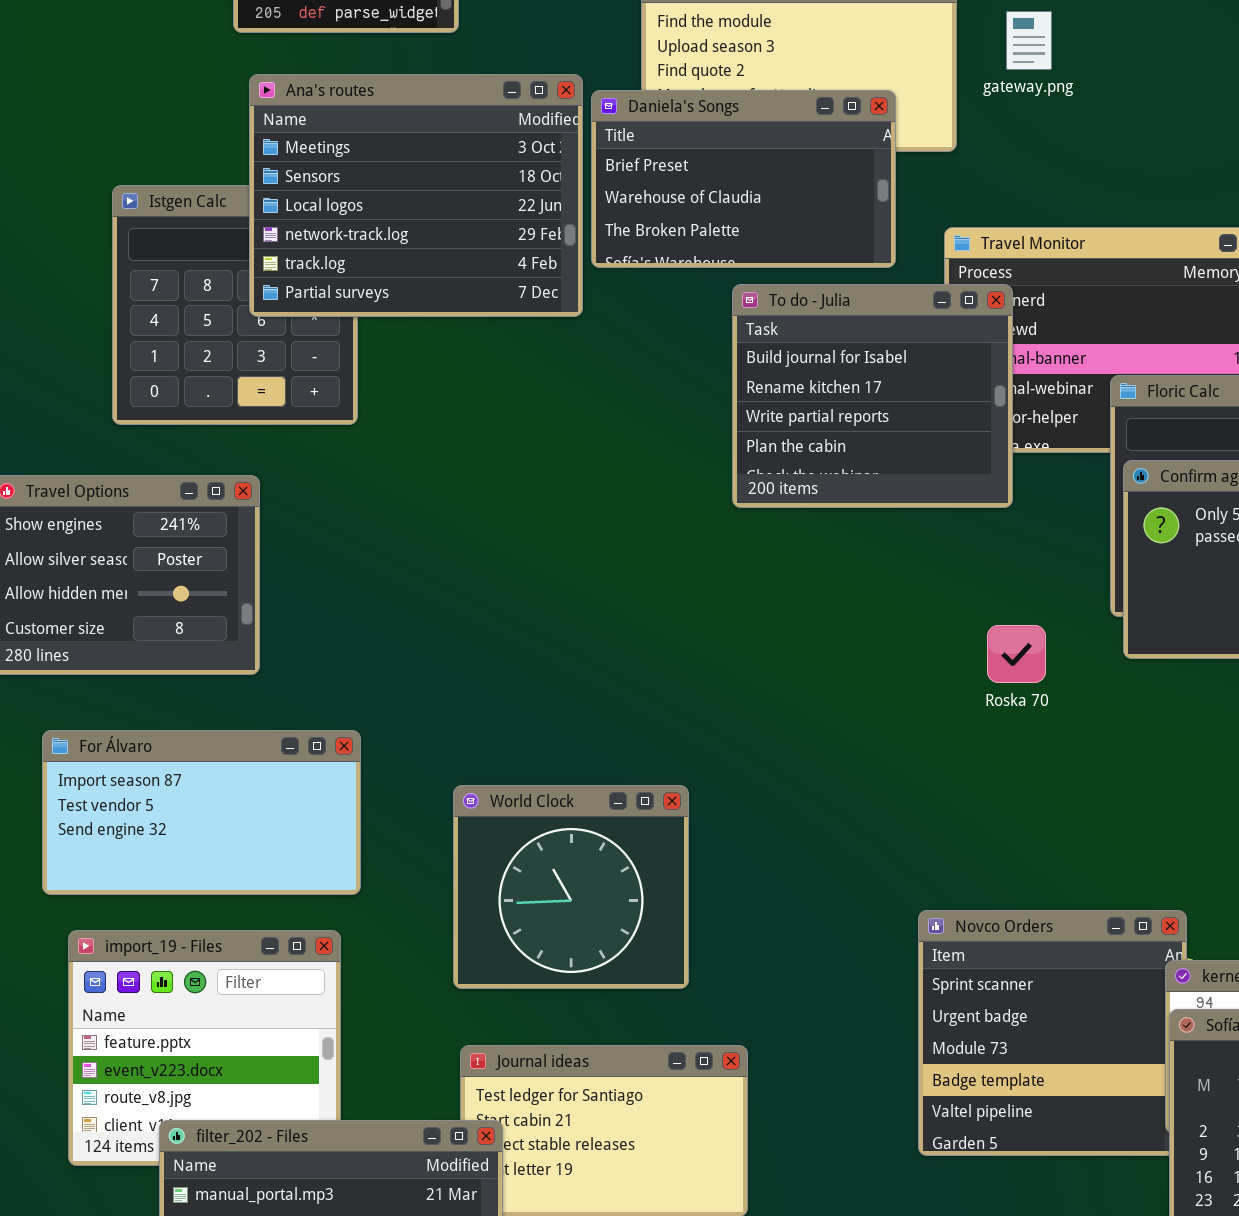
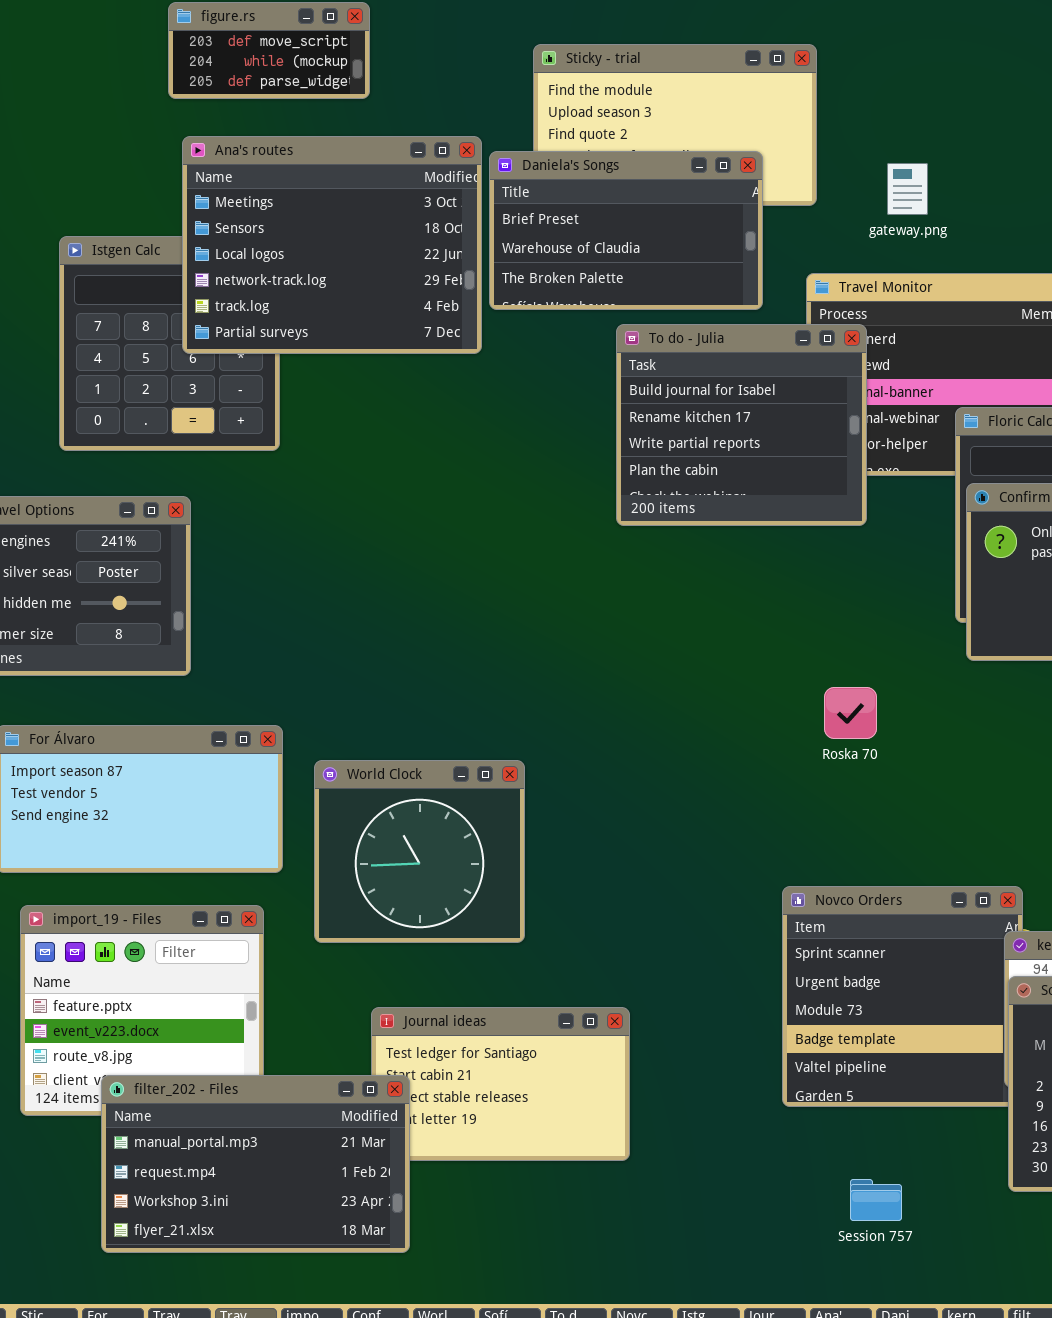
gateway.png: [1006,11,1052,70] -> [887,163,928,215], moved
Roska 70: [987,625,1046,683] -> [824,687,877,739], moved
World Clock: [453,785,689,989] -> [314,760,525,943], moved

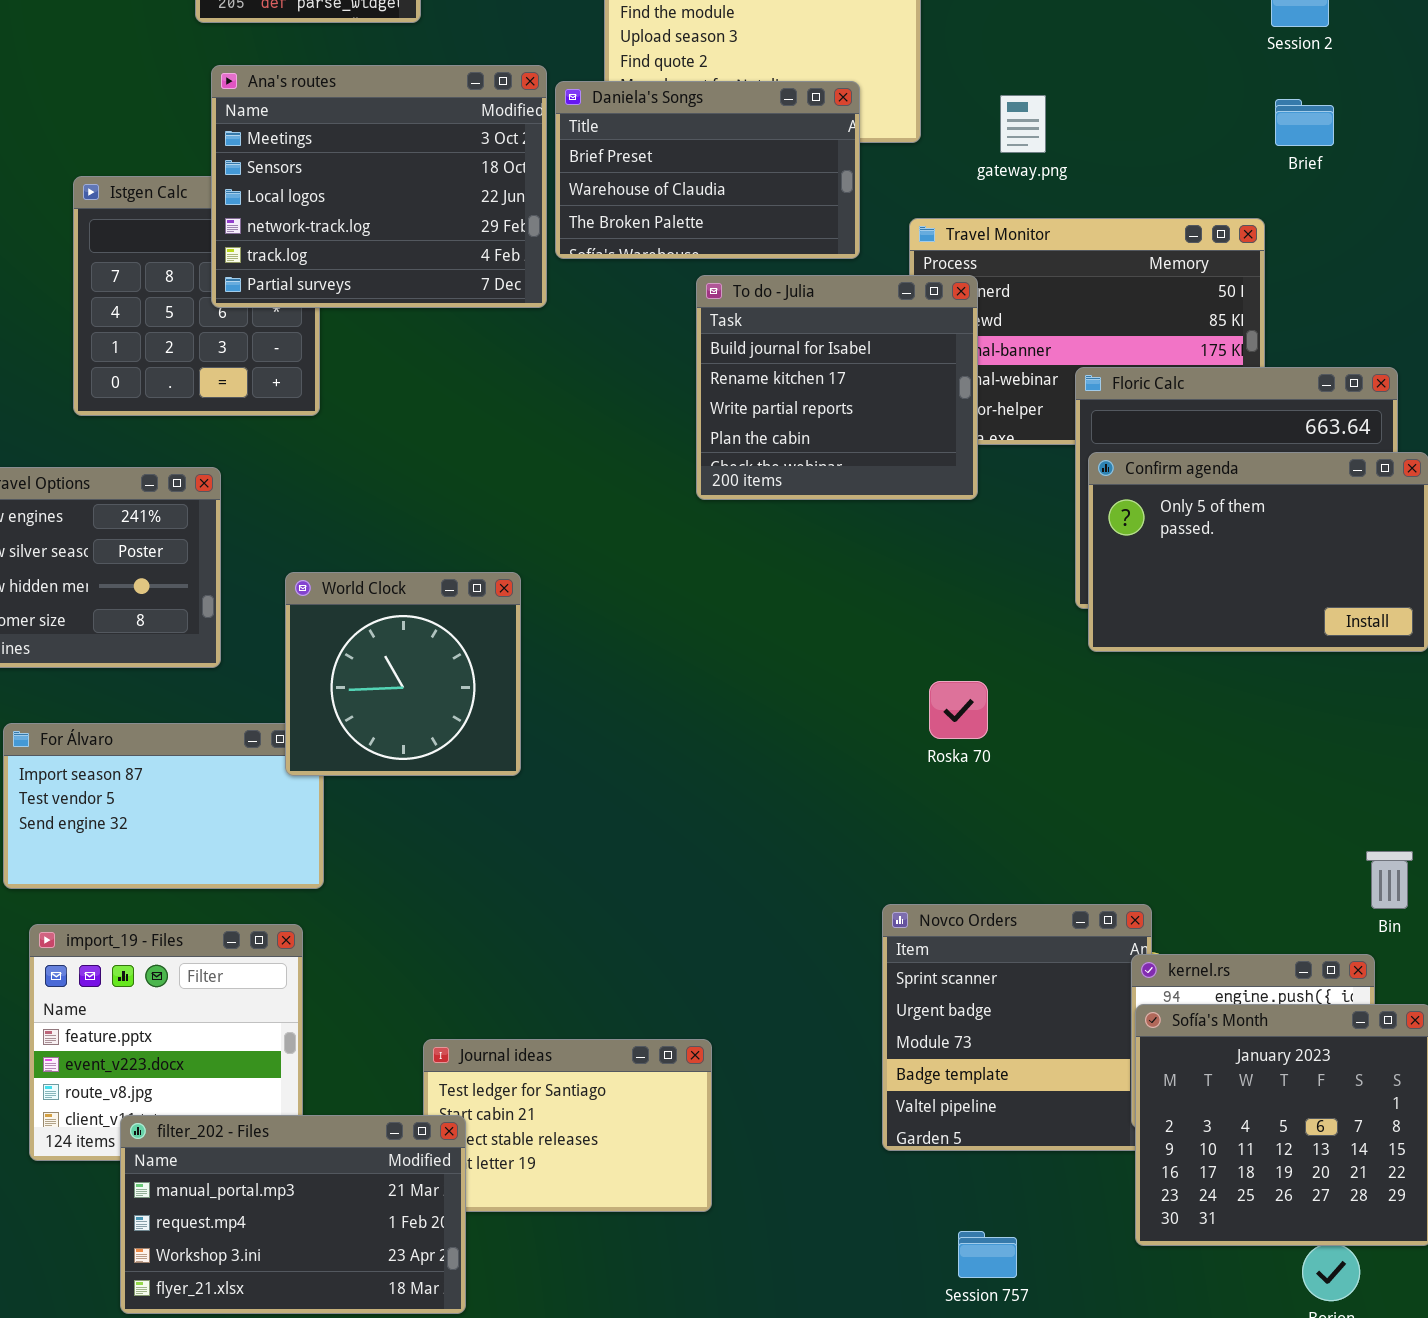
World Clock: [314,760,525,943] -> [285,572,521,776], moved

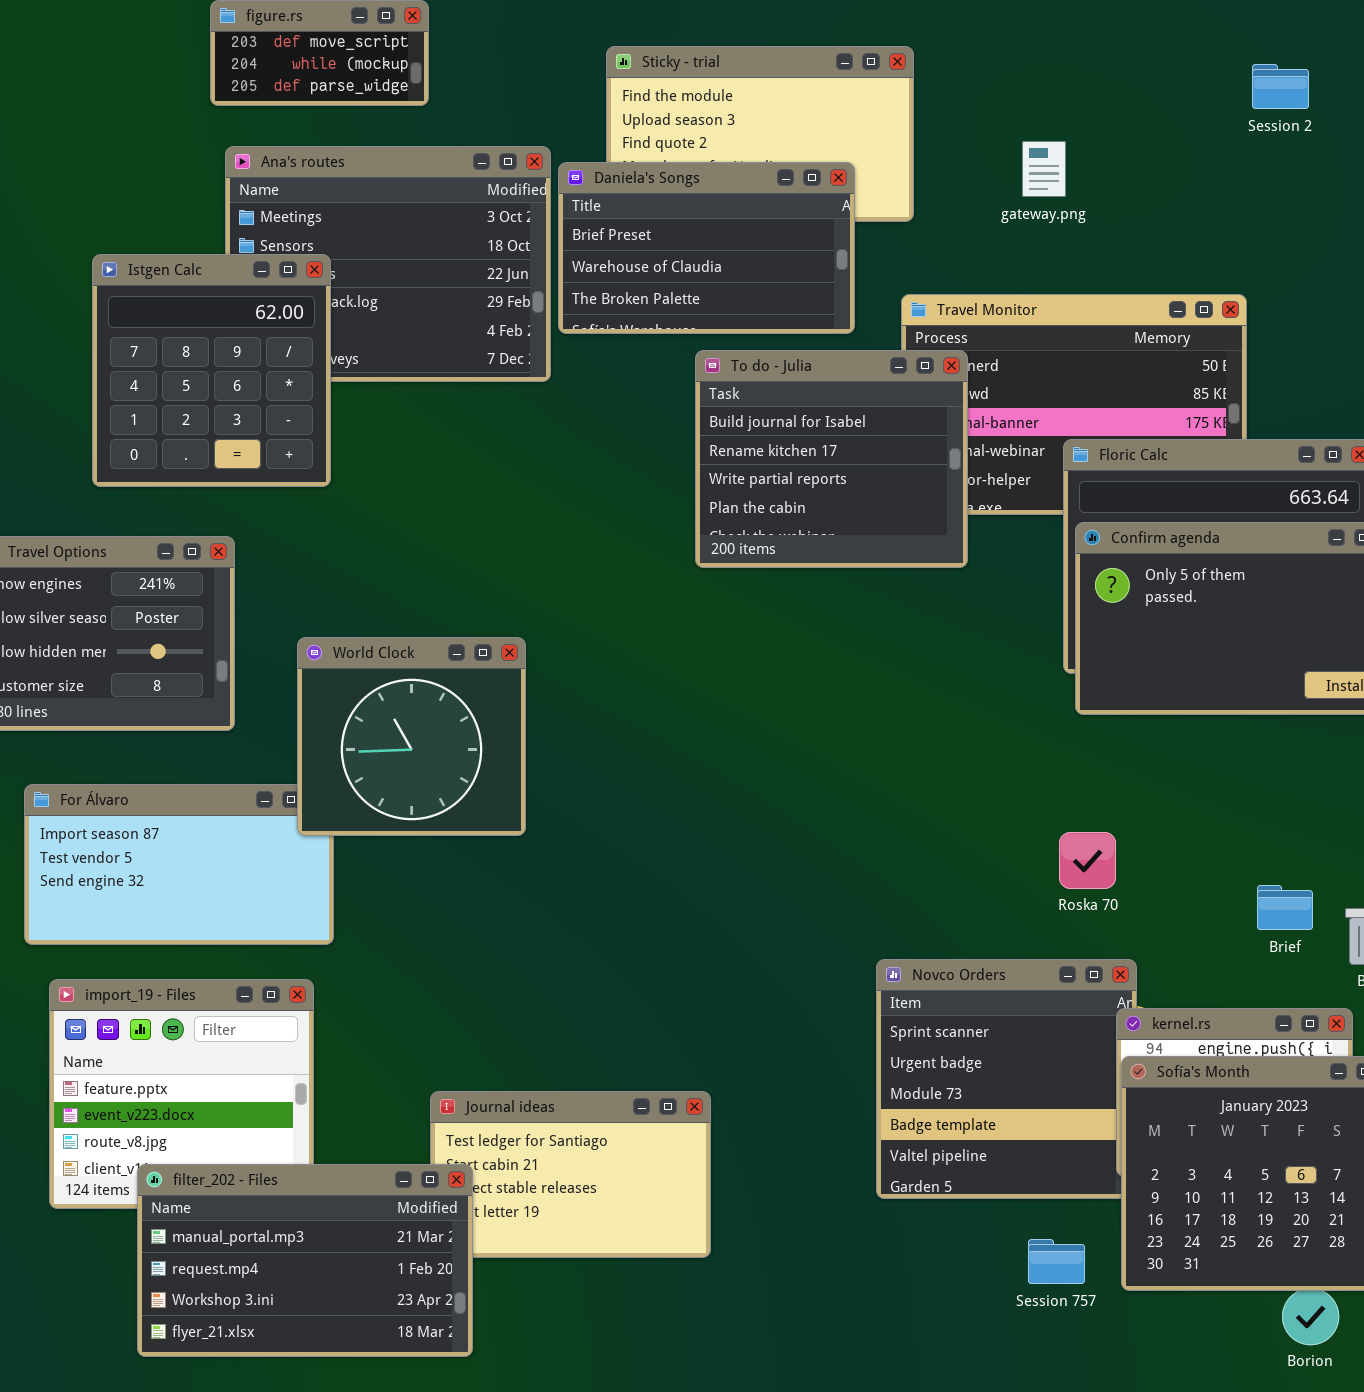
gateway.png: [1000,95,1046,153] -> [1022,141,1066,197], moved
Brief: [1275,99,1334,146] -> [1257,885,1313,930], moved
Istgen Calc: [73,176,320,416] -> [92,254,331,487], raised
Roska 70: [929,681,988,739] -> [1059,832,1116,889], moved
Session 757: [958,1231,1017,1278] -> [1028,1239,1085,1284], moved

